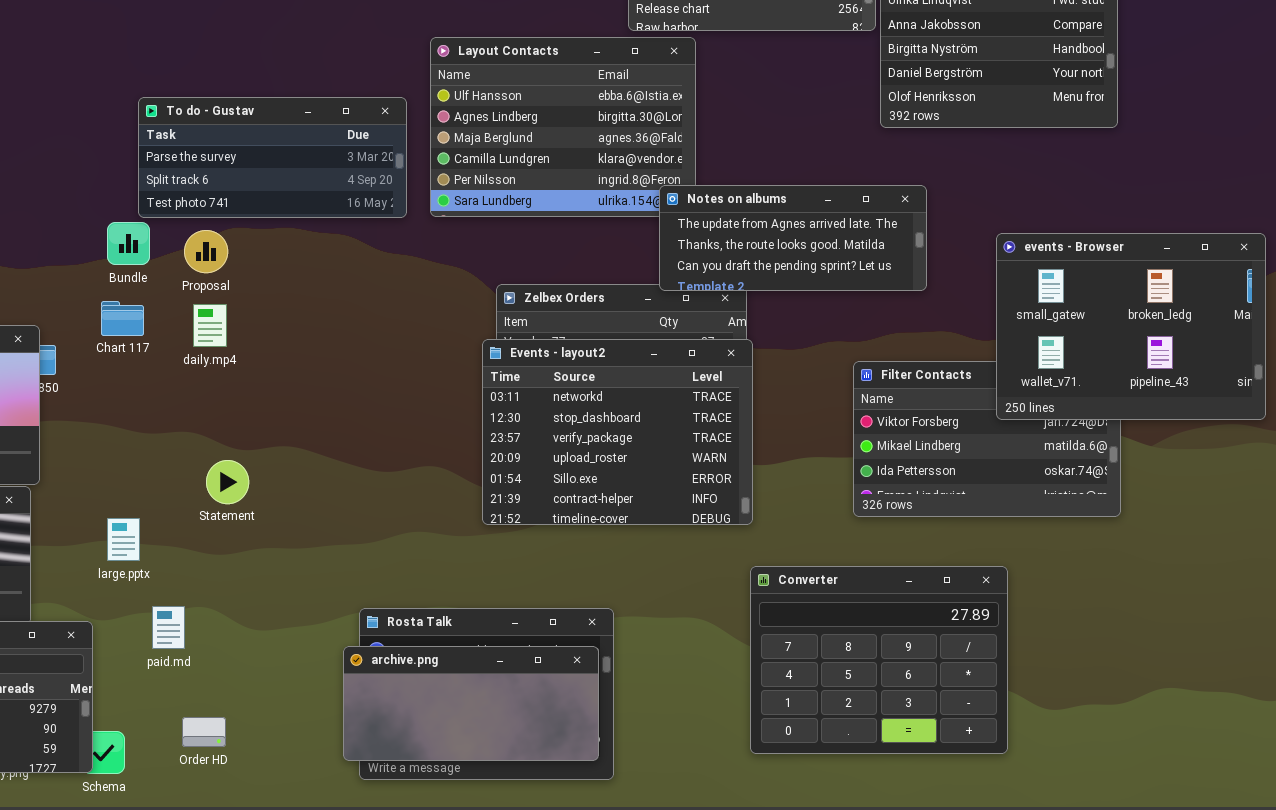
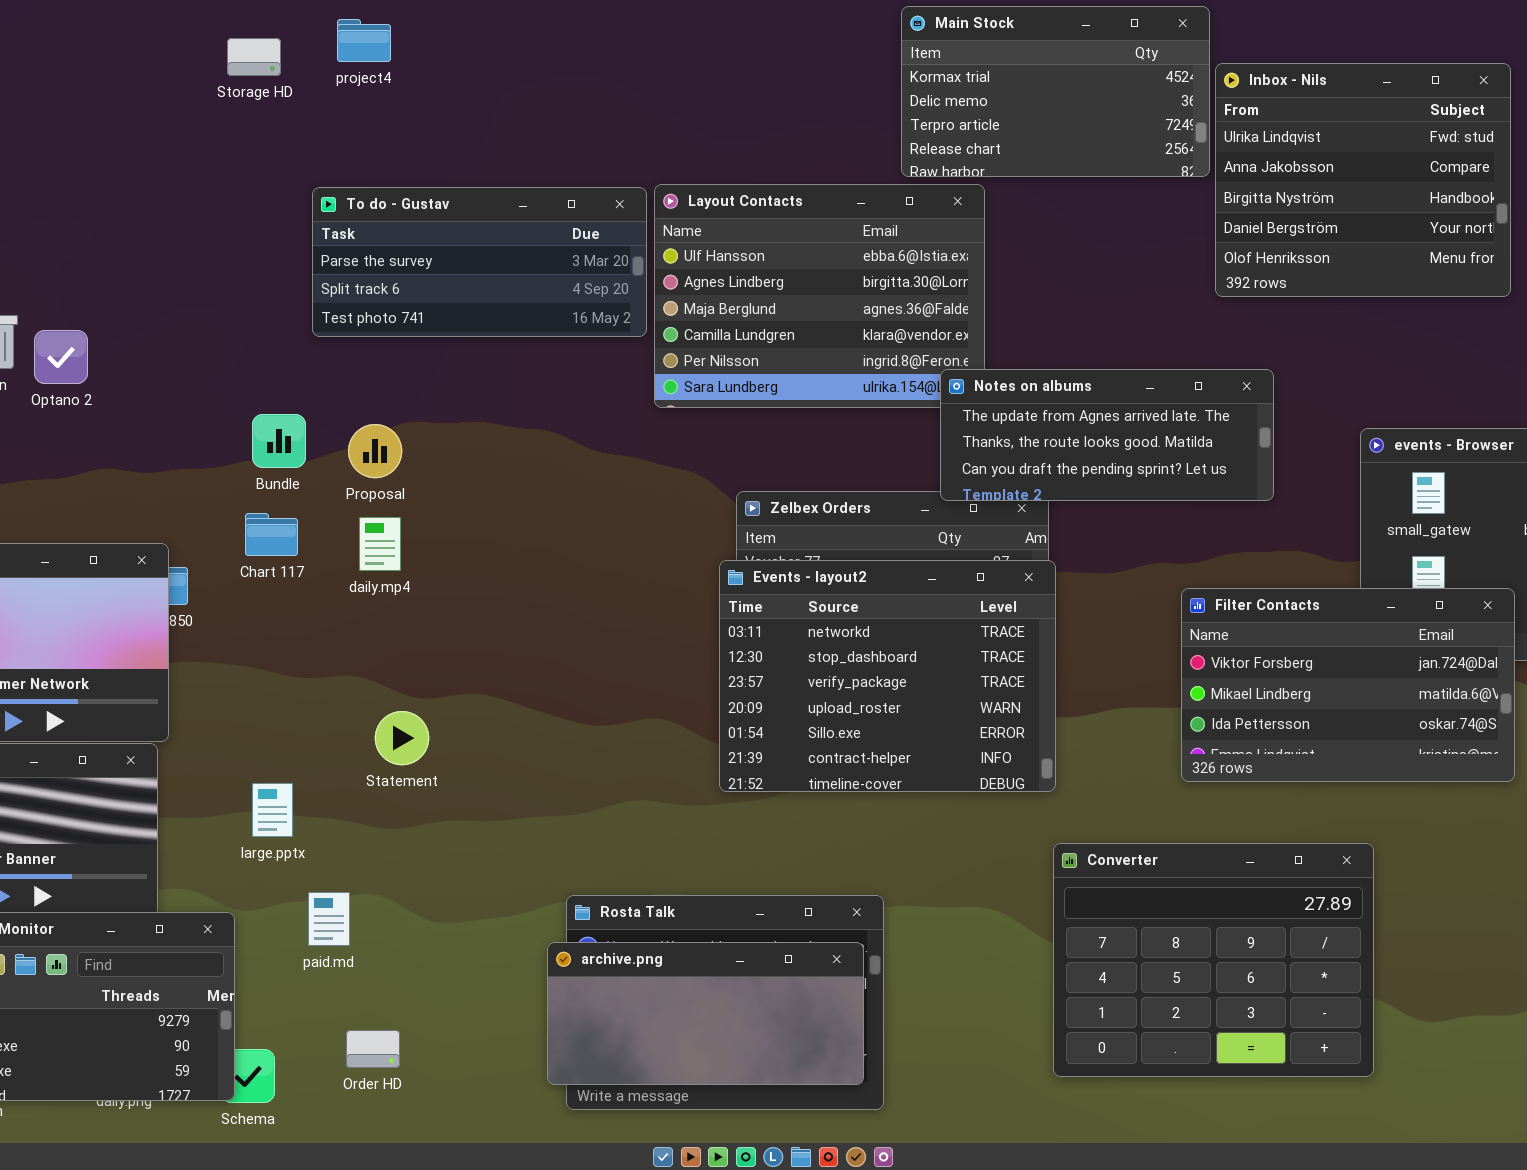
To do - Gustav: [138,97,407,218] -> [312,187,647,337], moved
Filter Contacts: [853,361,1121,517] -> [1181,588,1515,782], raised

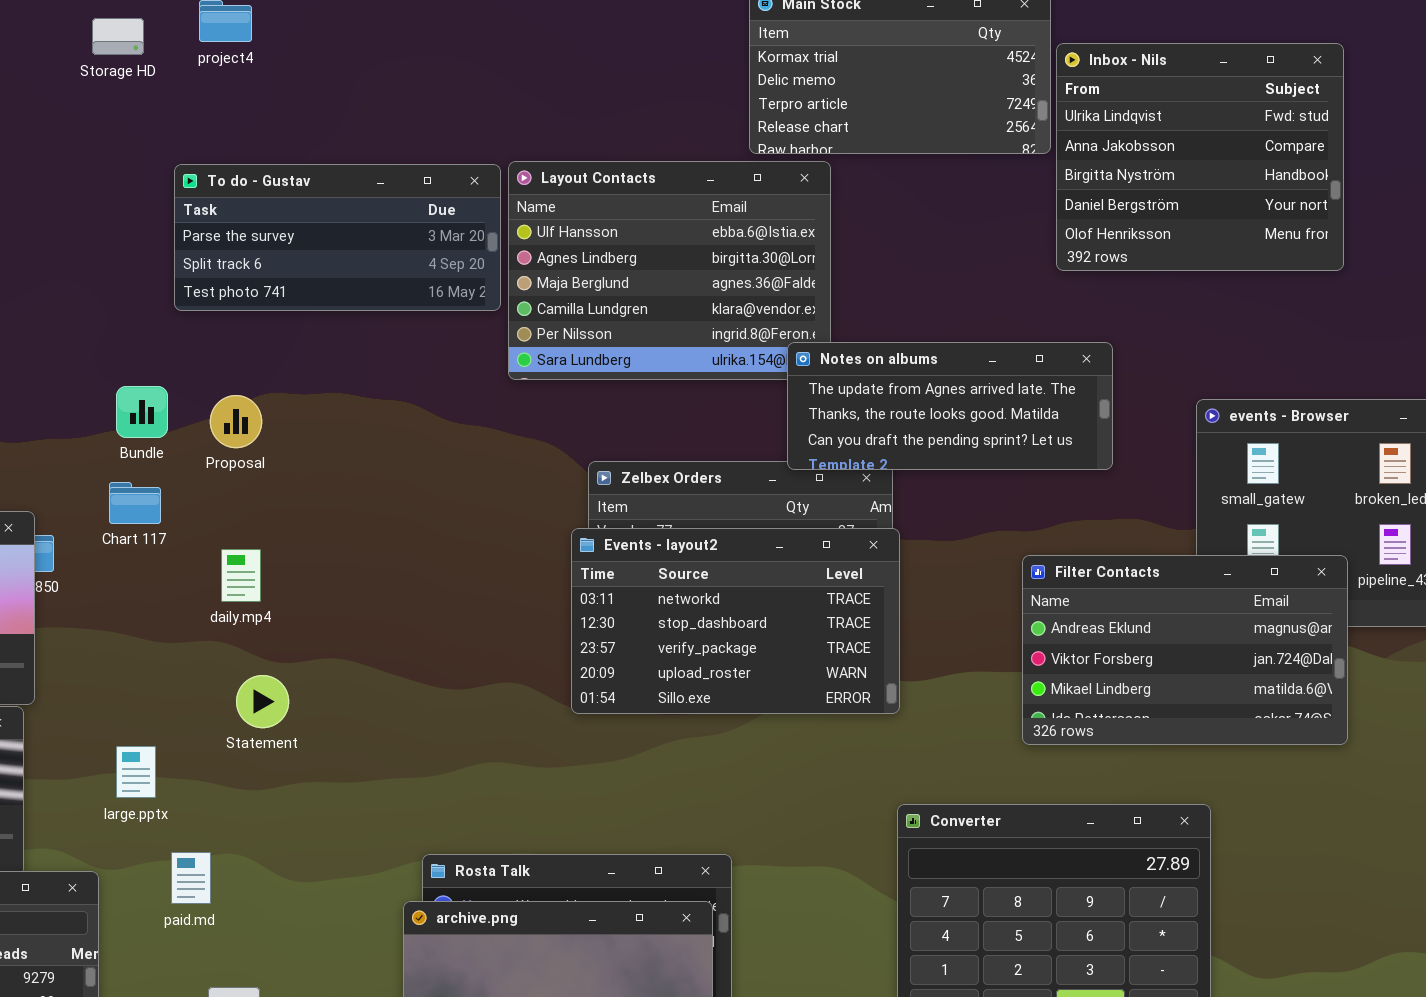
daily.mp4: [359,517,401,571] -> [221,549,261,602], moved
Events - layout2: [719,560,1056,792] -> [571,528,900,714], resized
Filter Contacts: [1181,588,1515,782] -> [1022,555,1348,745], scrolled up 1 row

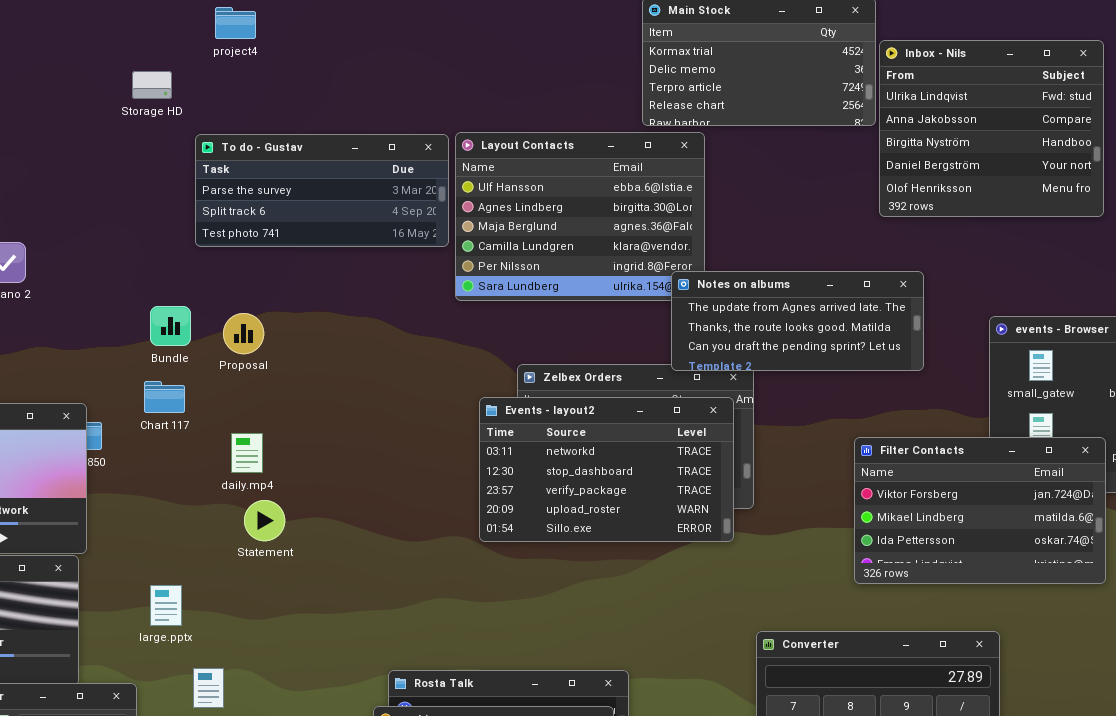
Storage HD: [92,18,144,55] -> [132,71,172,99], moved
Events - layout2: [571,528,900,714] -> [479,397,734,542], moved
Filter Contacts: [1022,555,1348,745] -> [854,437,1106,584], scrolled down 1 row
Statement: [236,675,289,728] -> [244,500,285,541], moved

